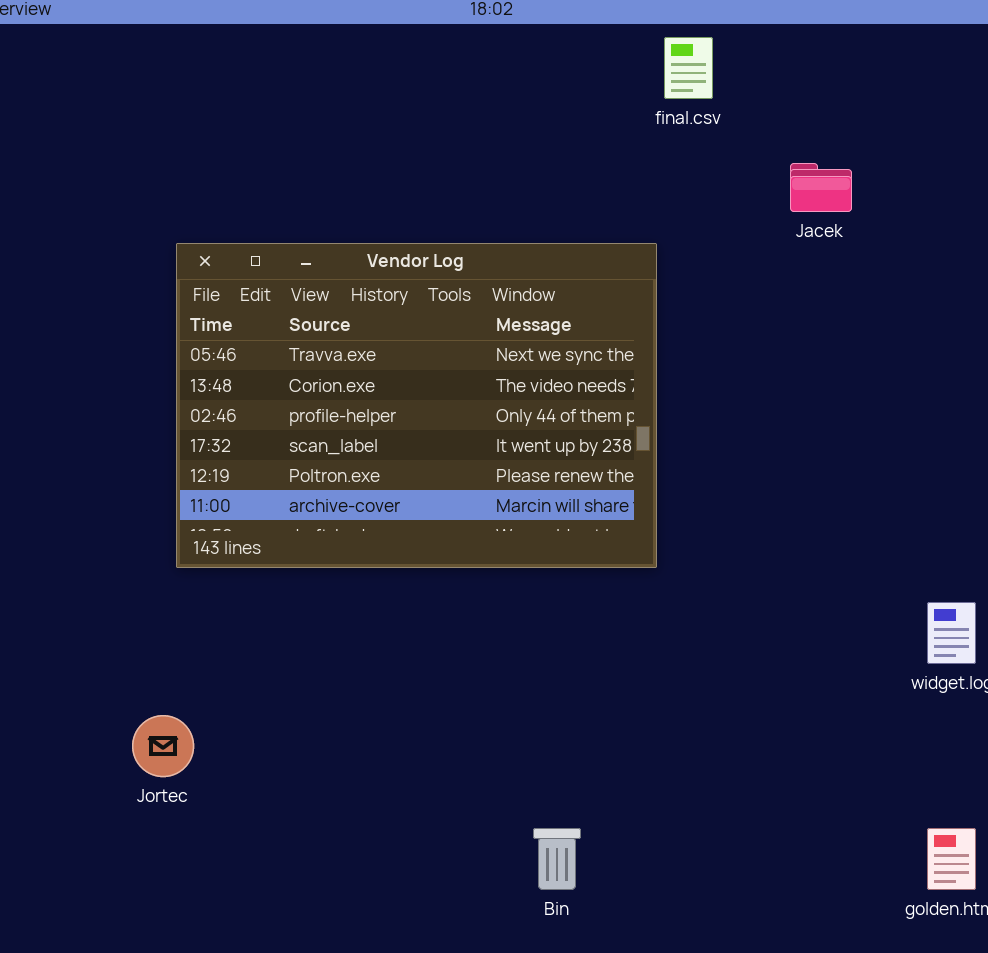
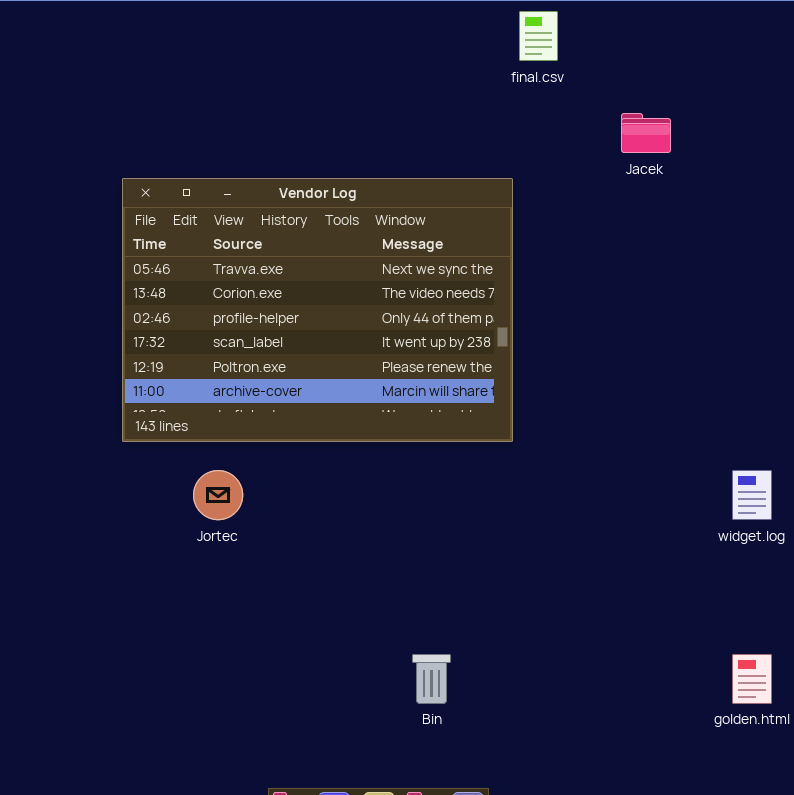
Jortec: [132,715,194,777] -> [193,470,243,520], moved

